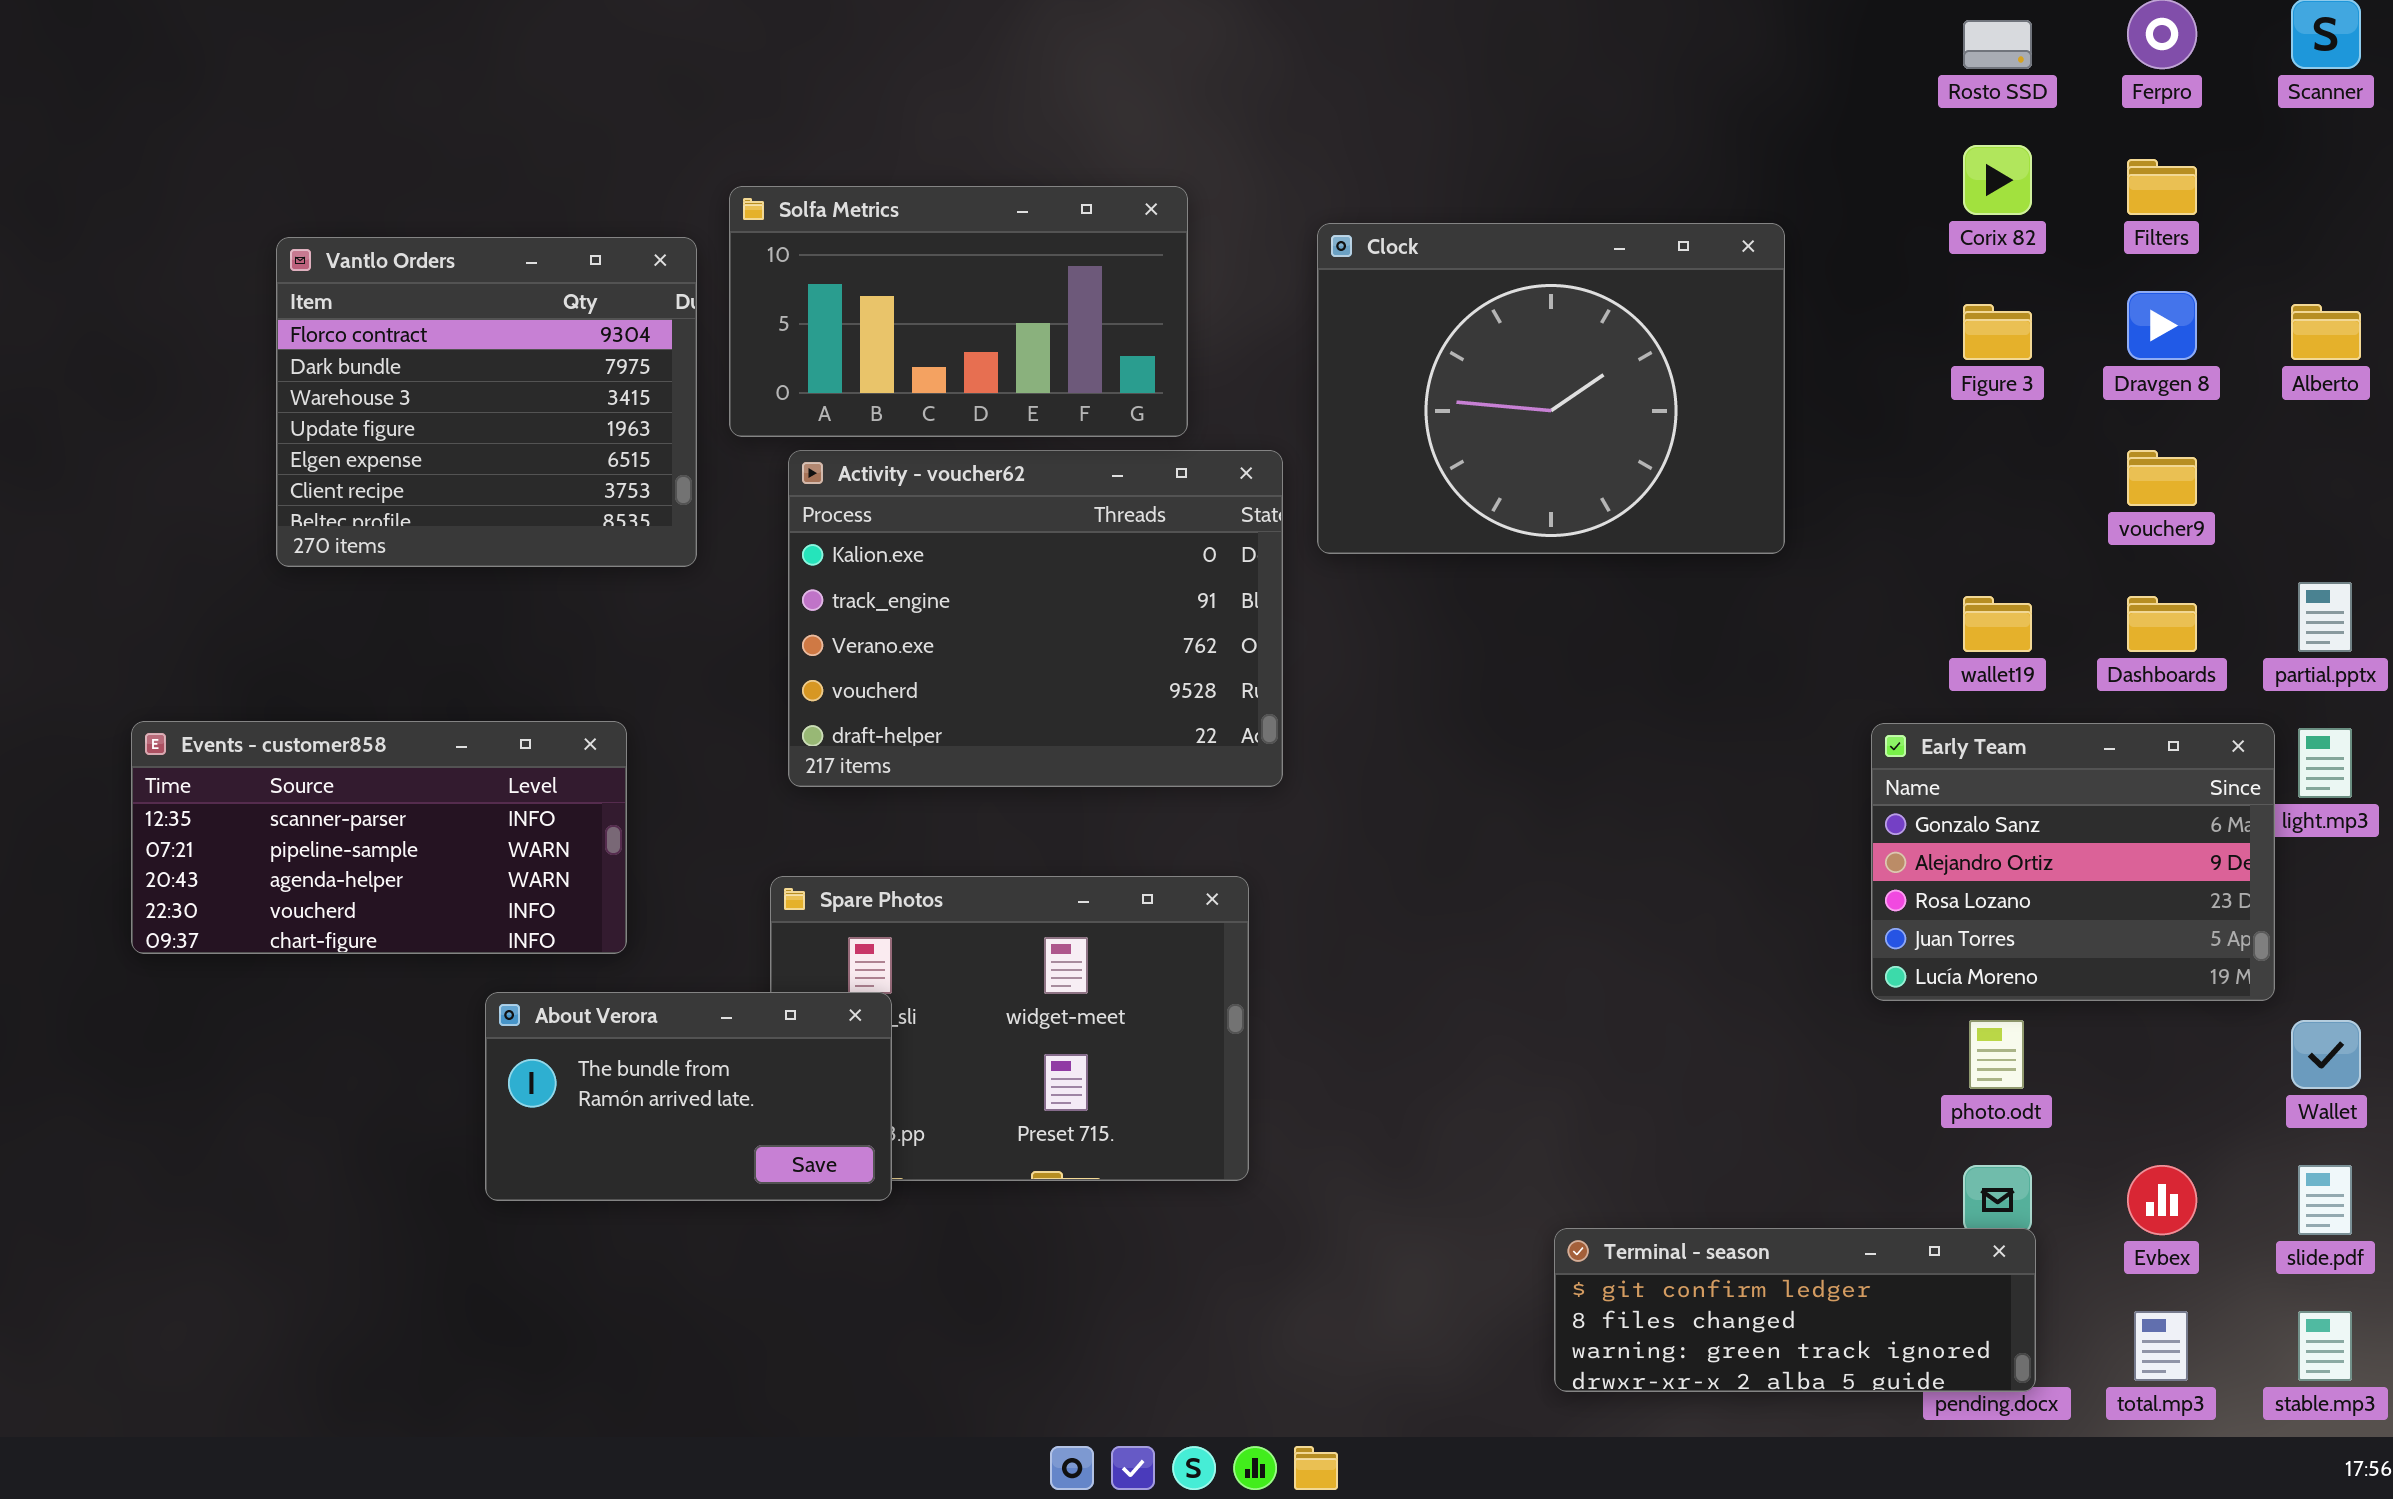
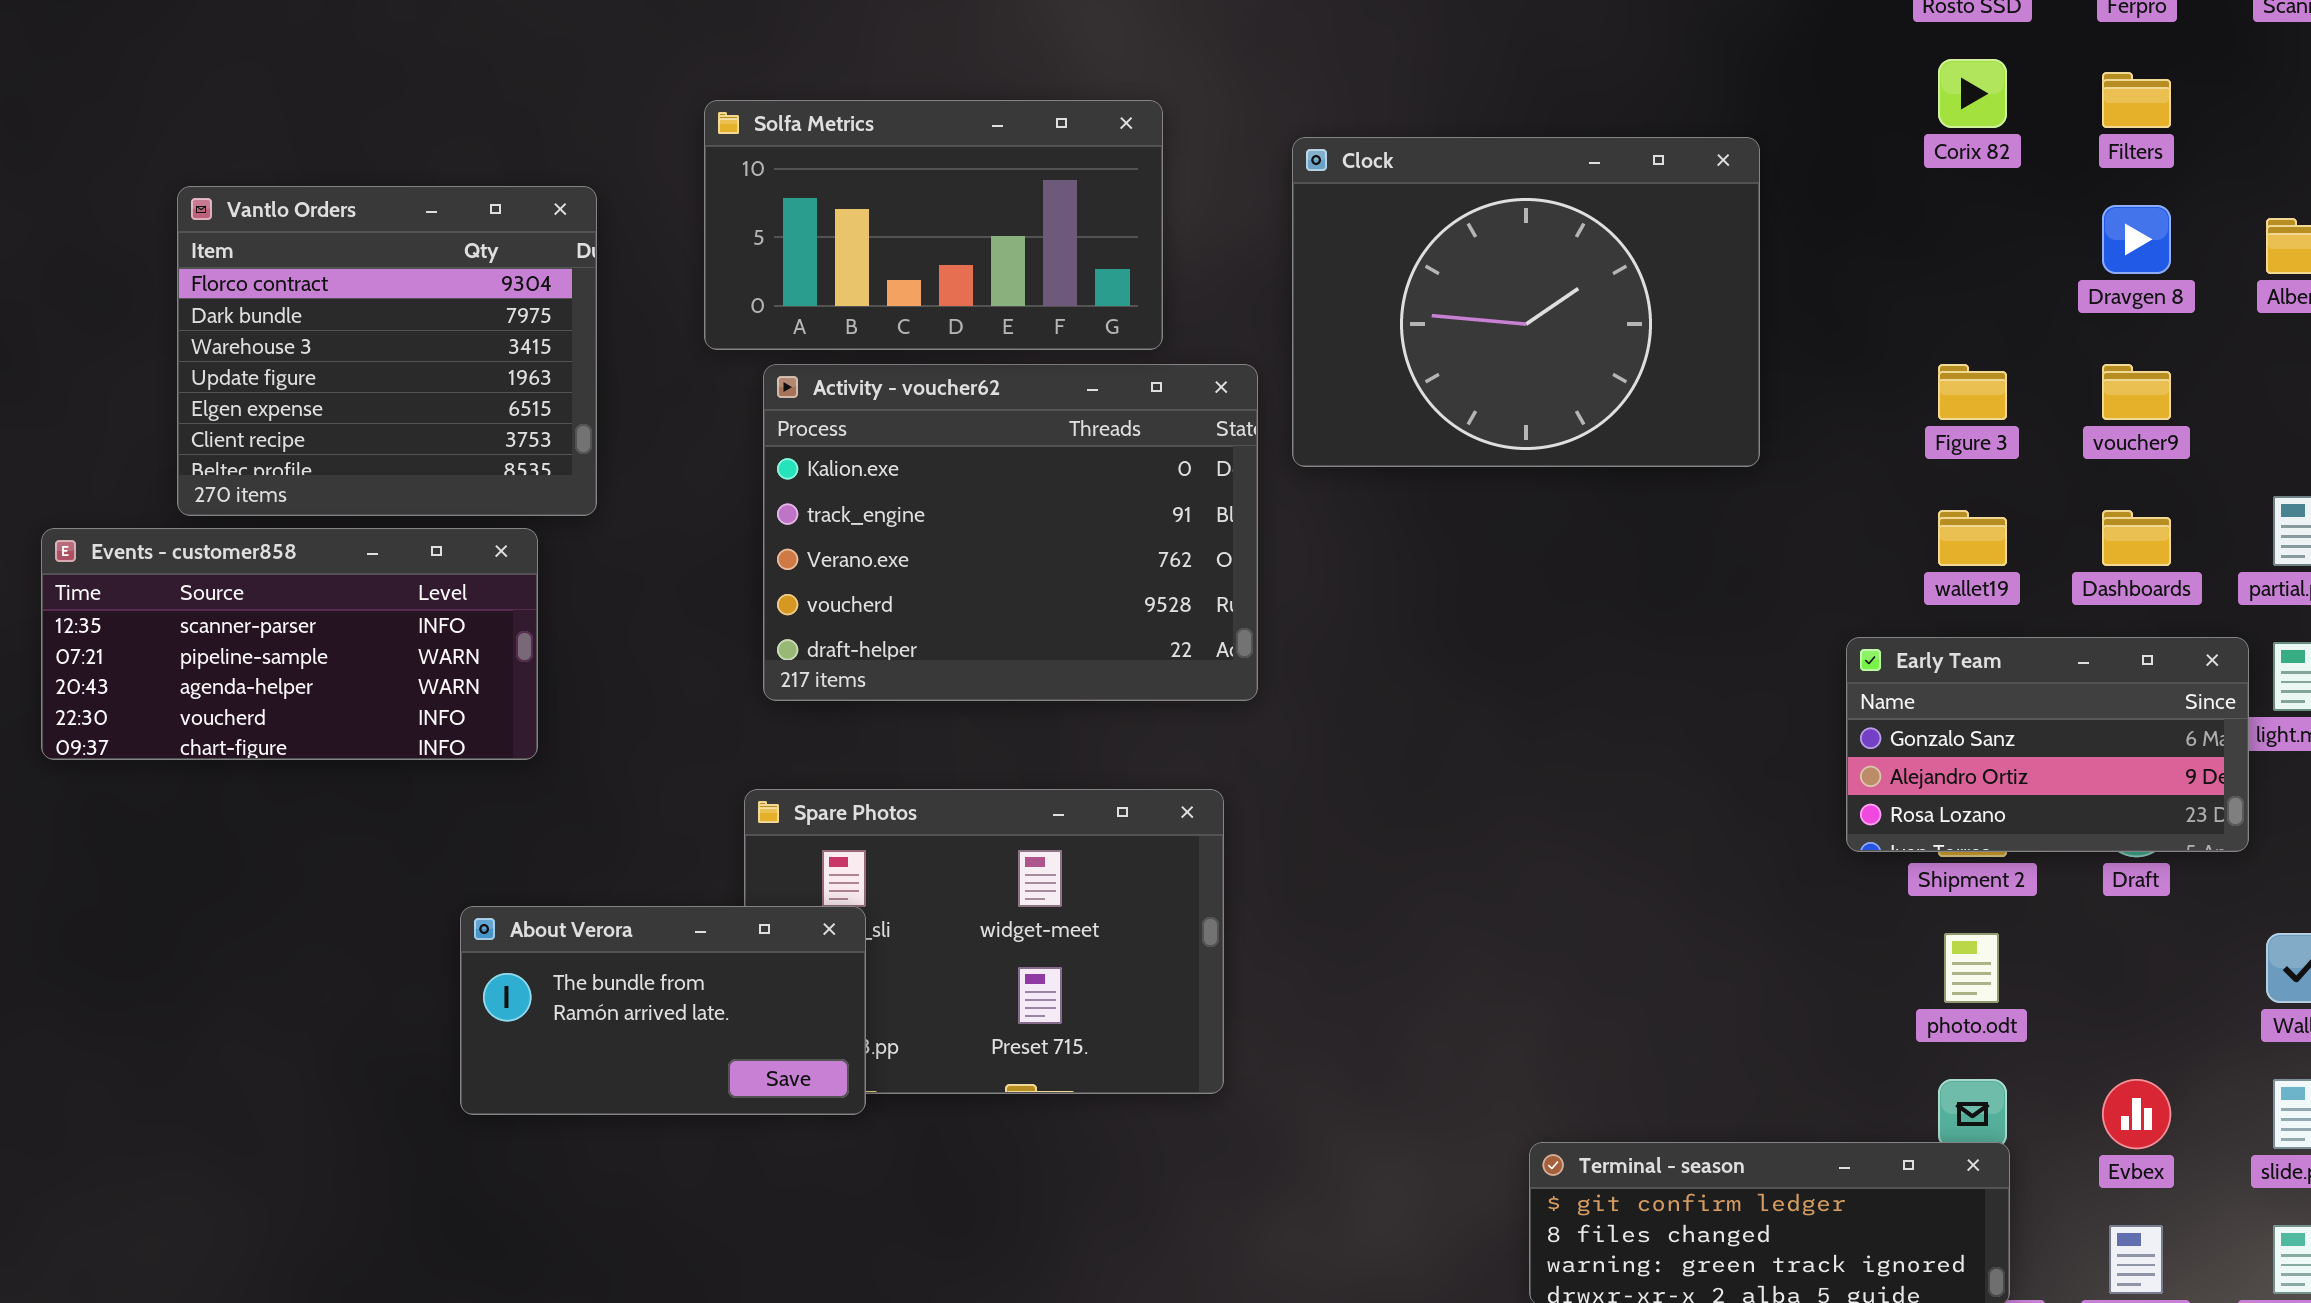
Vantlo Orders: [276,237,697,567] -> [177,186,597,516], moved
Figure 3: [1963,304,2032,360] -> [1938,364,2007,420], moved
Events - customer858: [131,721,627,954] -> [41,528,538,760], moved
Early Team: [1871,723,2275,1001] -> [1846,637,2249,852], resized

